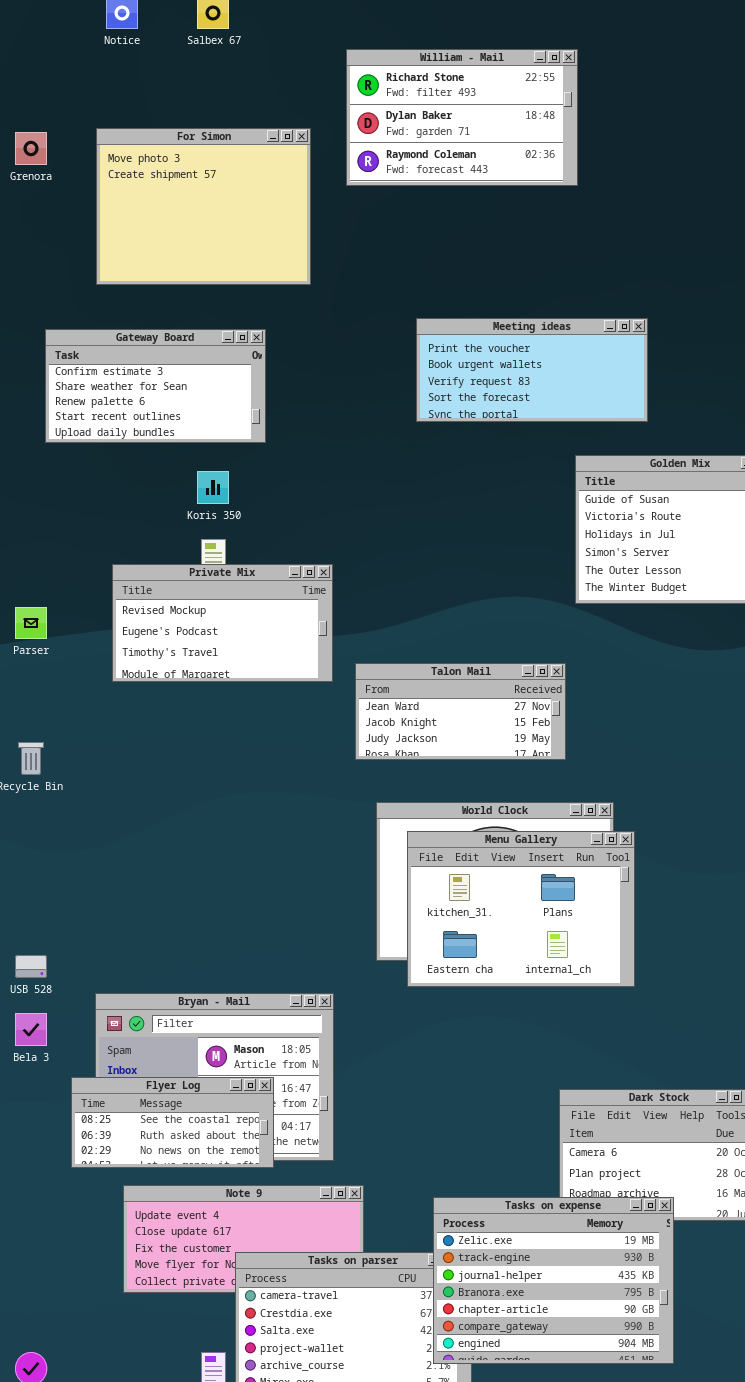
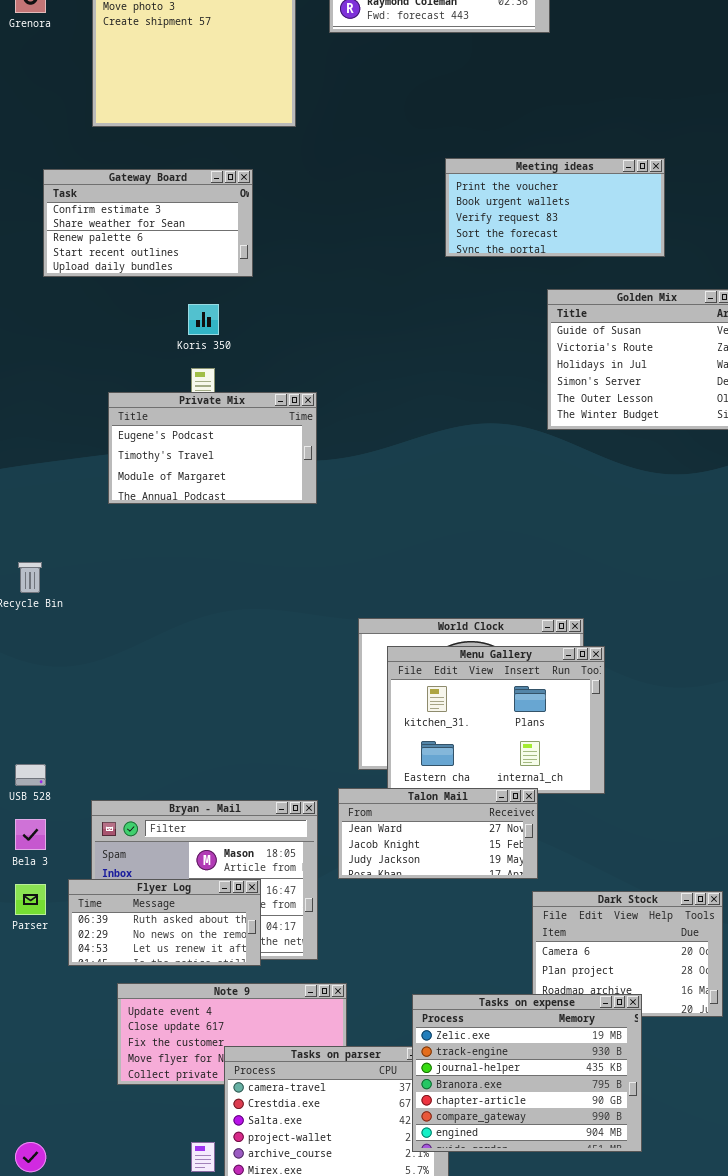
Meeting ideas: [416,318,648,422] -> [445,158,665,257], moved
Private Mix: [112,564,333,682] -> [108,392,317,504], scrolled down 1 row
Parser: [15,607,47,639] -> [15,884,46,915], moved
Talon Mail: [355,663,566,760] -> [338,788,538,879], moved
Flyer Log: [71,1077,274,1168] -> [68,879,261,966], scrolled down 1 row

